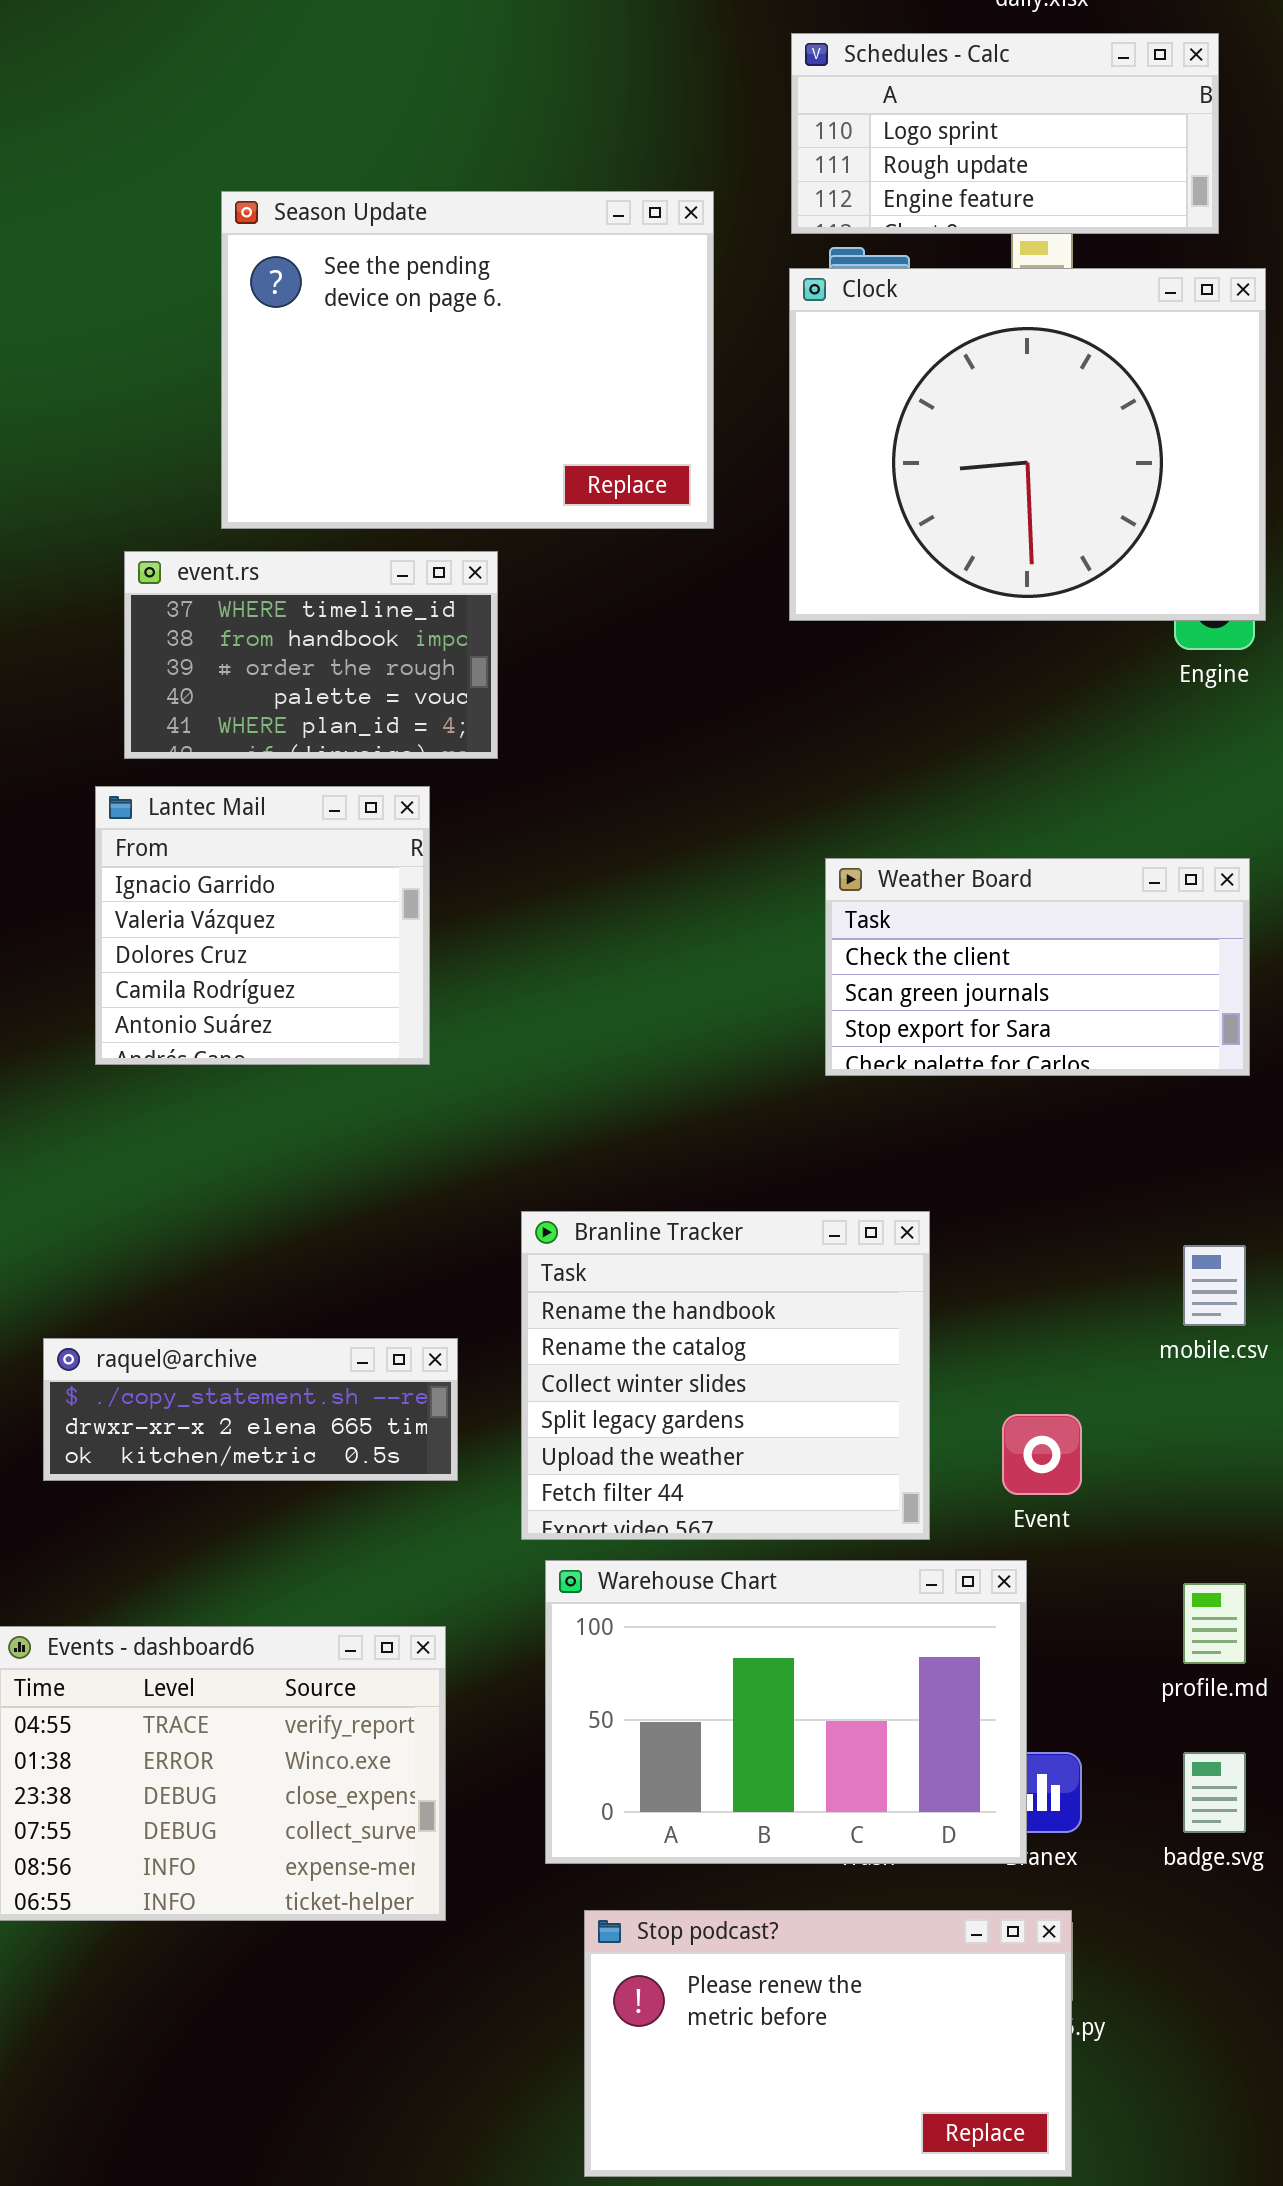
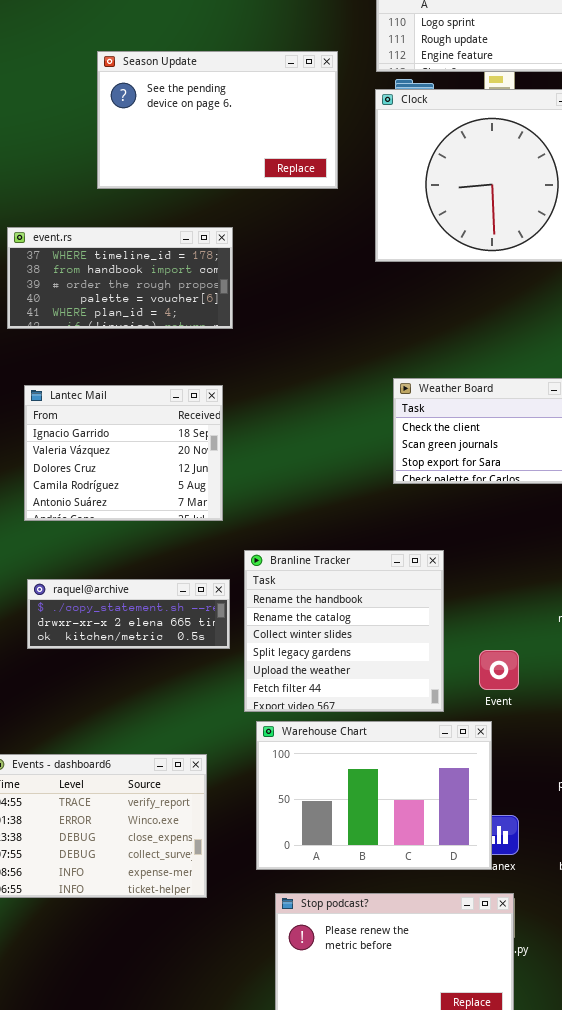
Season Update: [221,191,714,529] -> [97,51,338,189], resized
event.rs: [124,551,498,759] -> [7,227,233,329], resized
Lantec Mail: [95,786,430,1065] -> [24,385,223,521], moved, resized
raquel@archive: [43,1338,458,1481] -> [27,579,230,649], moved

